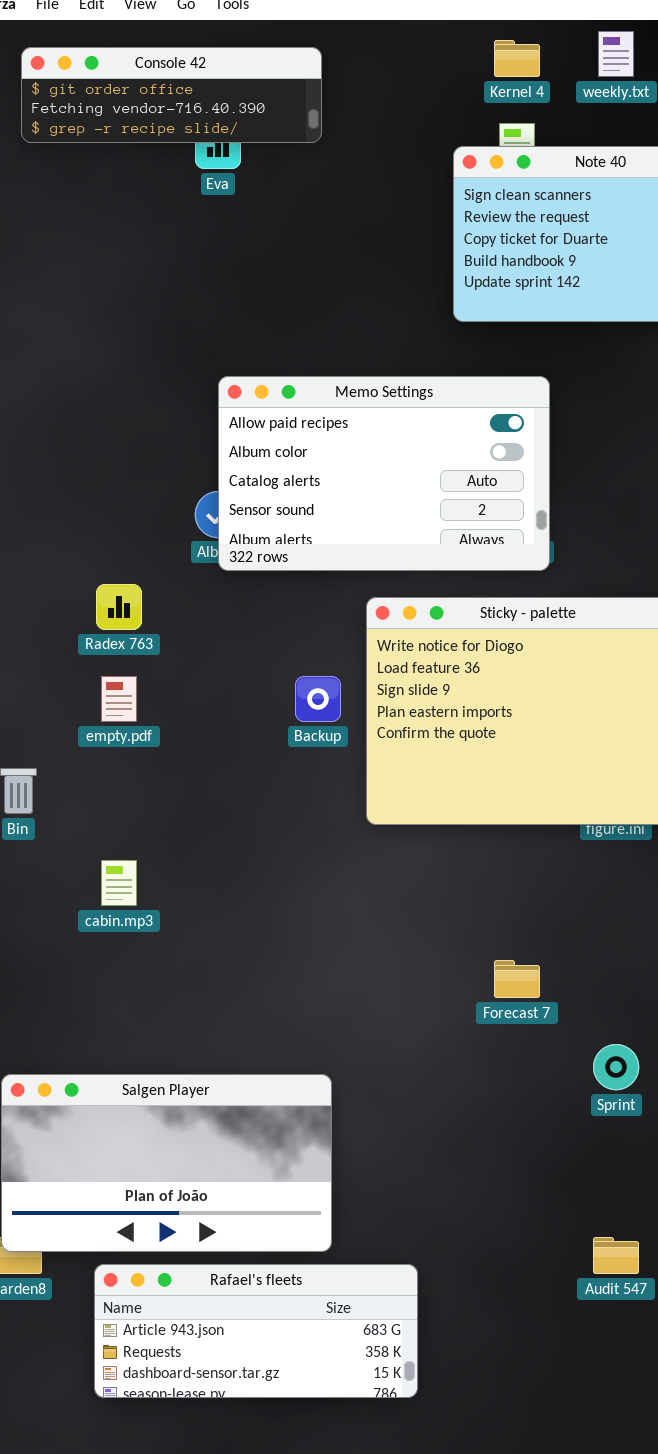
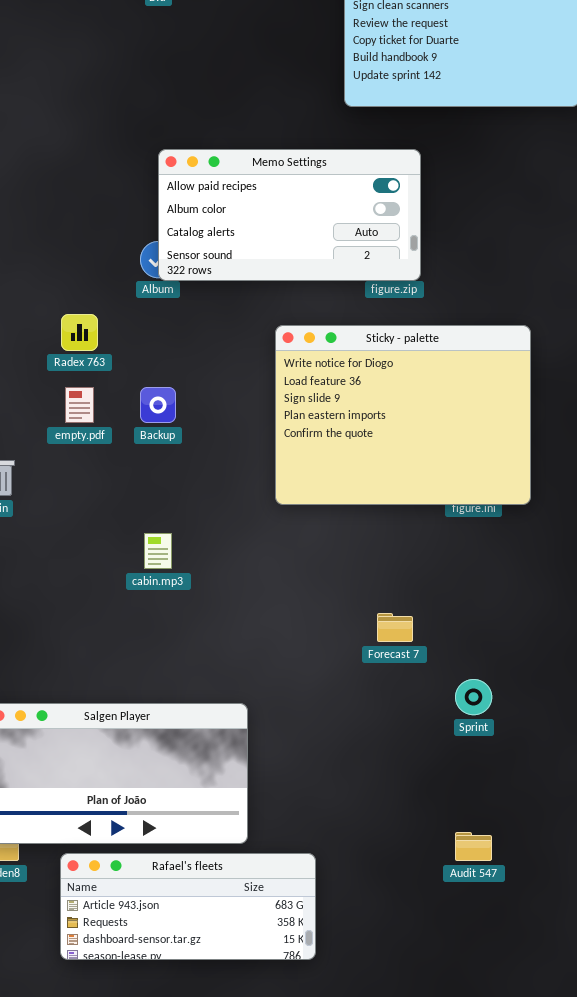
Memo Settings: [218,376,550,571] -> [158,149,421,281], resized
Backup: [295,676,341,722] -> [140,387,176,423], moved
cabin.mp3: [101,860,137,906] -> [144,533,172,569], moved

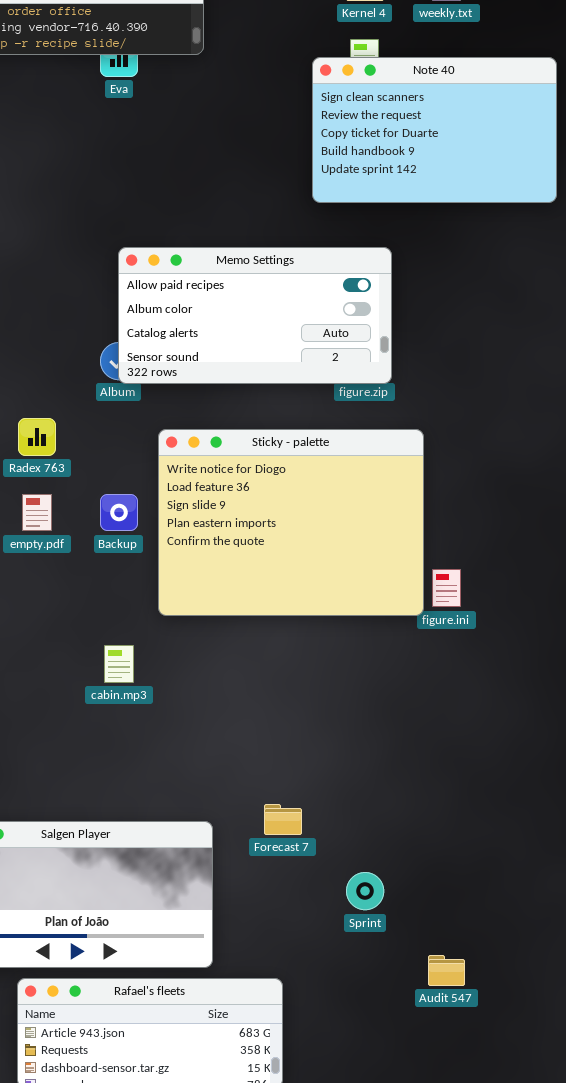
Sticky - palette: [275,325,531,505] -> [158,429,424,616], moved
Forecast 7: [377,613,413,642] -> [264,804,302,835], moved
Sprint: [455,679,492,715] -> [346,872,384,910], moved

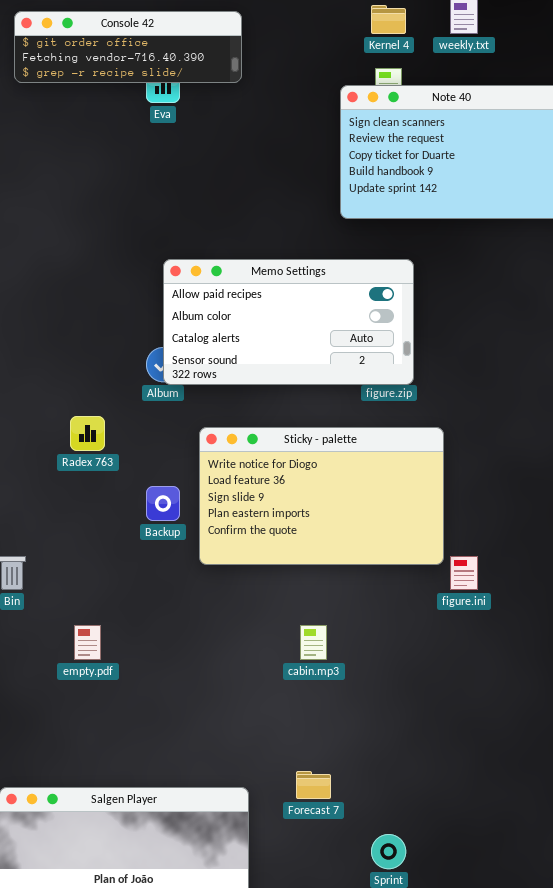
Sticky - palette: [158,429,424,616] -> [199,427,444,565], resized
empty.pdf: [22,494,52,531] -> [74,625,101,660], moved
cabin.mp3: [104,645,134,683] -> [300,625,327,660], moved

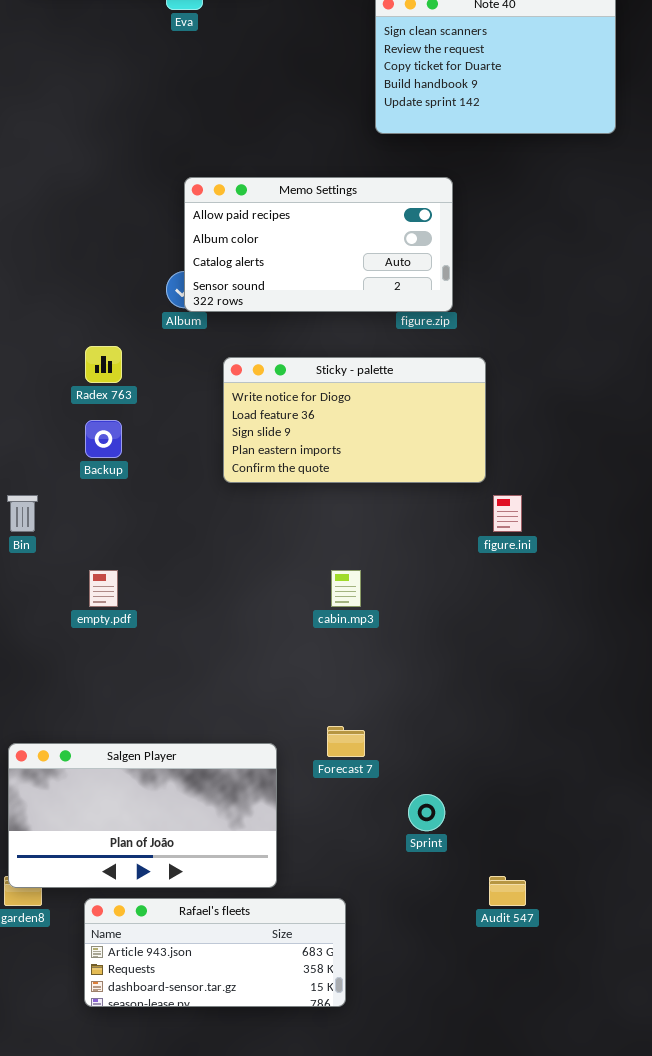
Sticky - palette: [199,427,444,565] -> [223,357,486,483], resized
Backup: [146,486,180,521] -> [85,420,122,458], moved

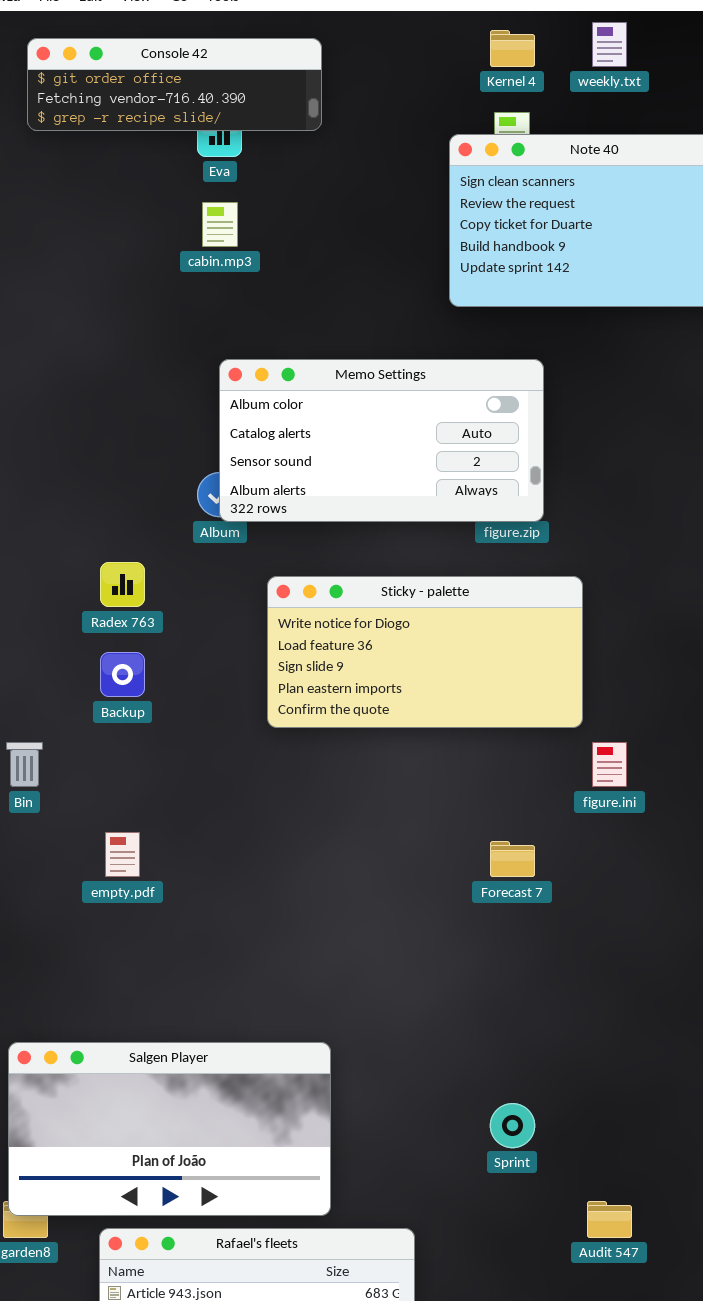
Memo Settings: [184,177,453,312] -> [219,359,544,522], scrolled down 1 row
cabin.mp3: [331,570,361,607] -> [202,202,238,247], moved
Forecast 7: [327,726,365,757] -> [490,841,535,877], moved

